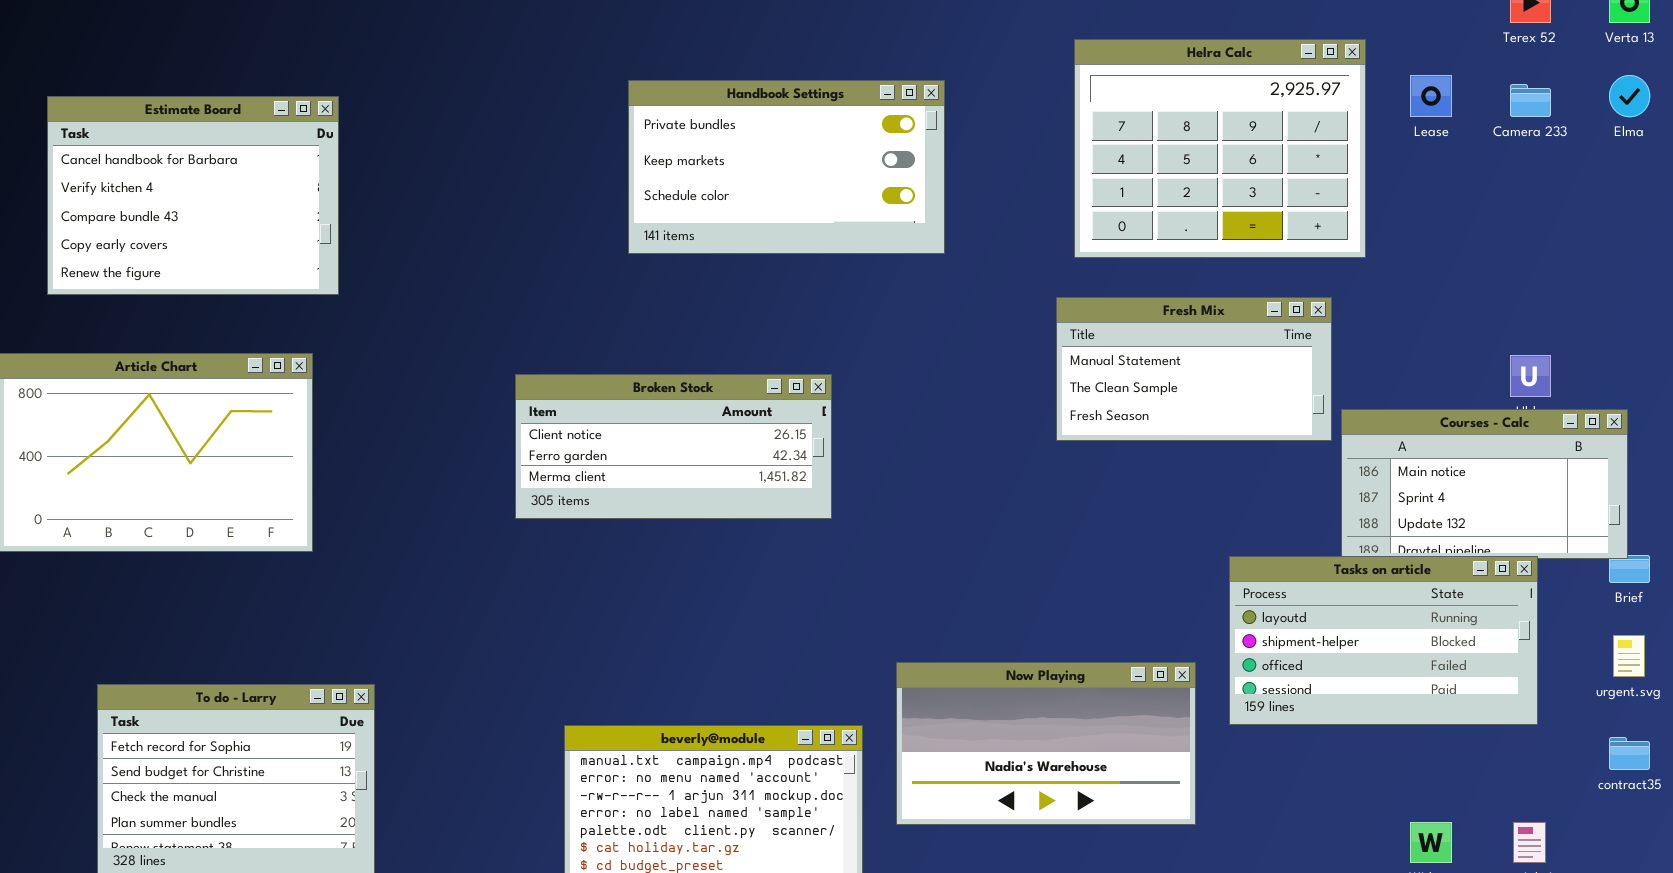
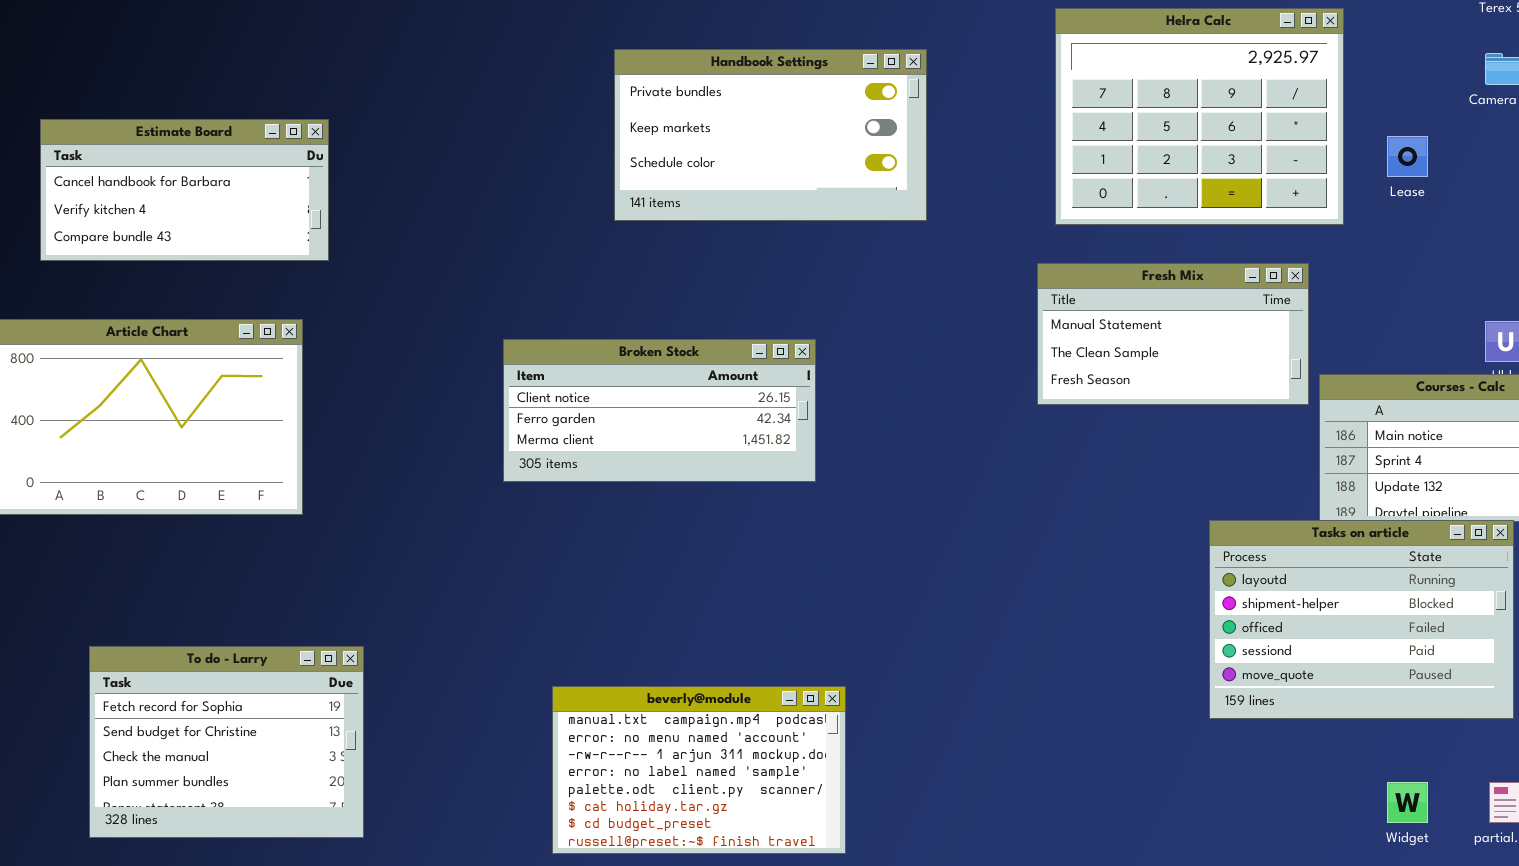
Lease: [1410,75,1452,117] -> [1387,136,1428,177], moved
Estimate Board: [47,96,339,295] -> [40,119,329,261], resized
Tasks on article: [1229,556,1538,725] -> [1209,520,1514,719], resized
Now Playing: [896,662,1196,825] -> none, closed

